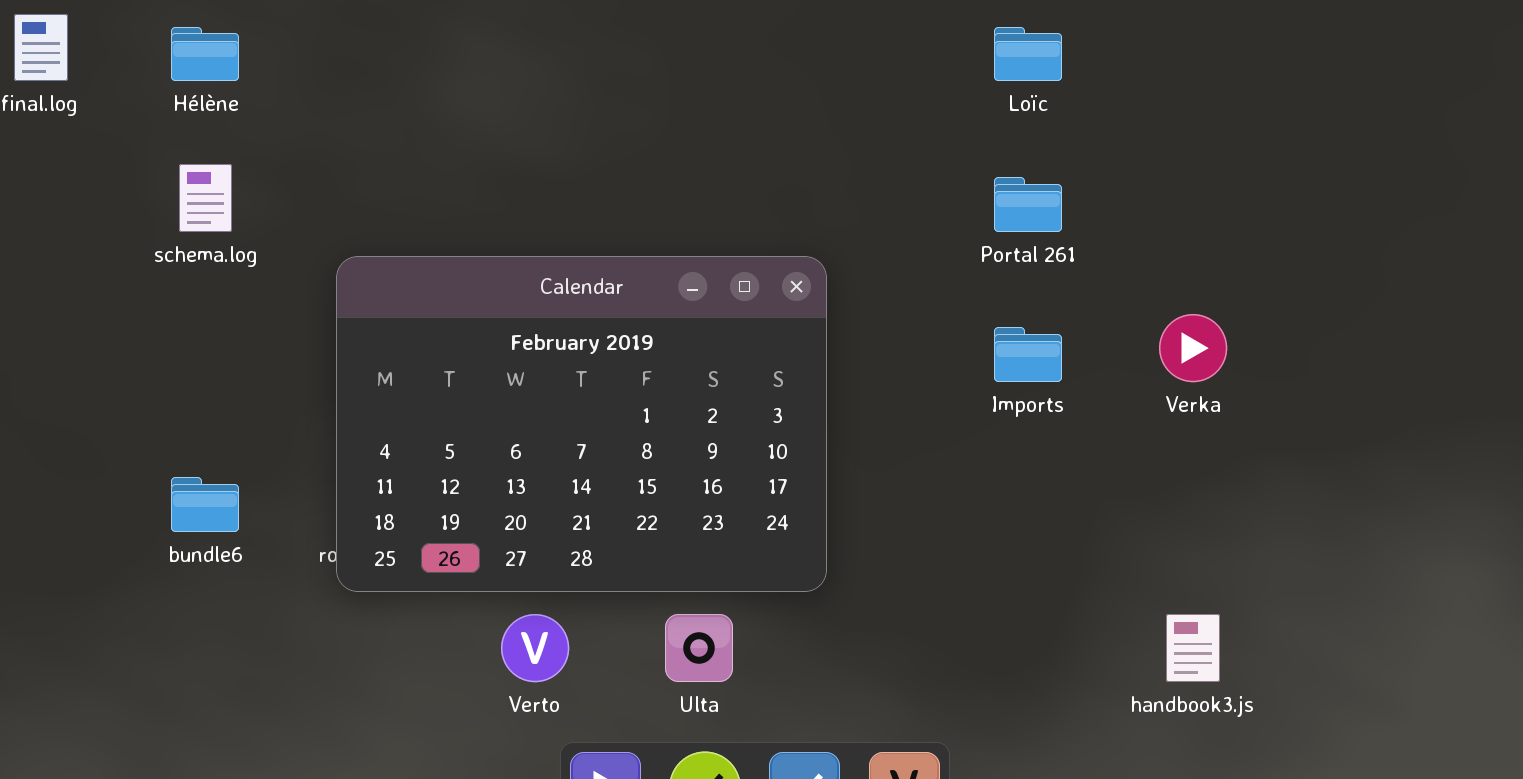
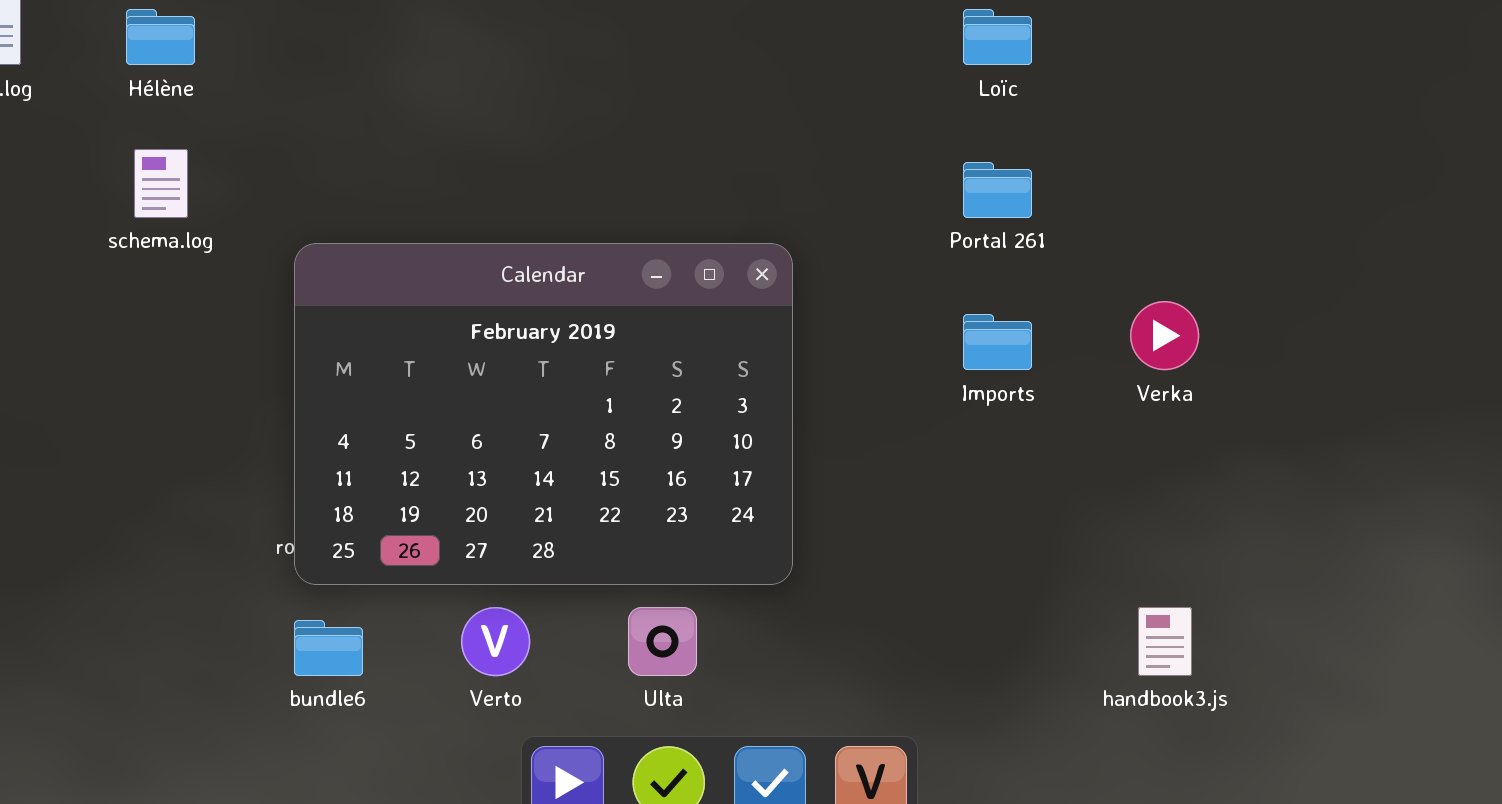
bundle6: [171,477,239,532] -> [294,620,363,676], moved

